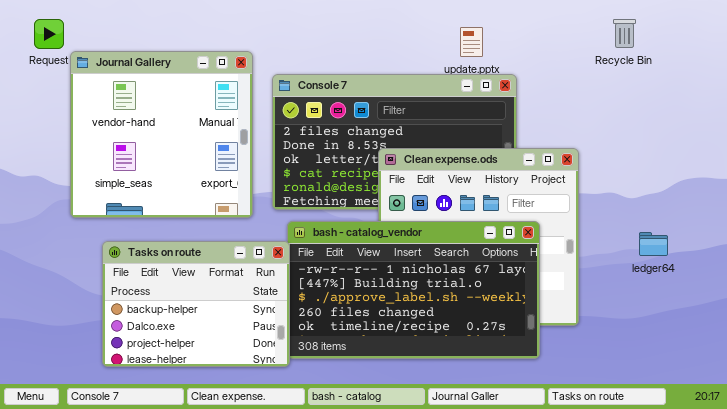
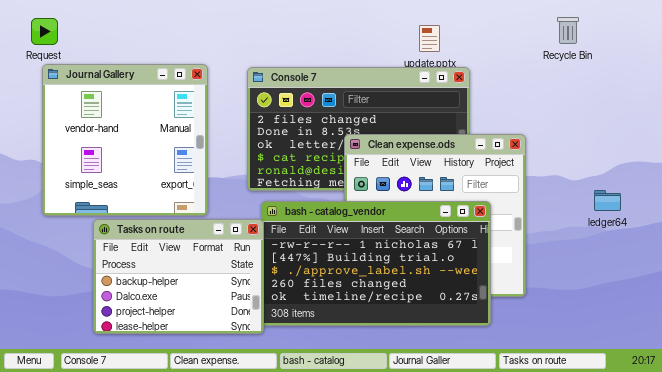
Journal Gallery: [70,51,253,218] -> [42,64,208,216], moved
ledger64: [639,232,668,256] -> [594,190,621,211], moved

